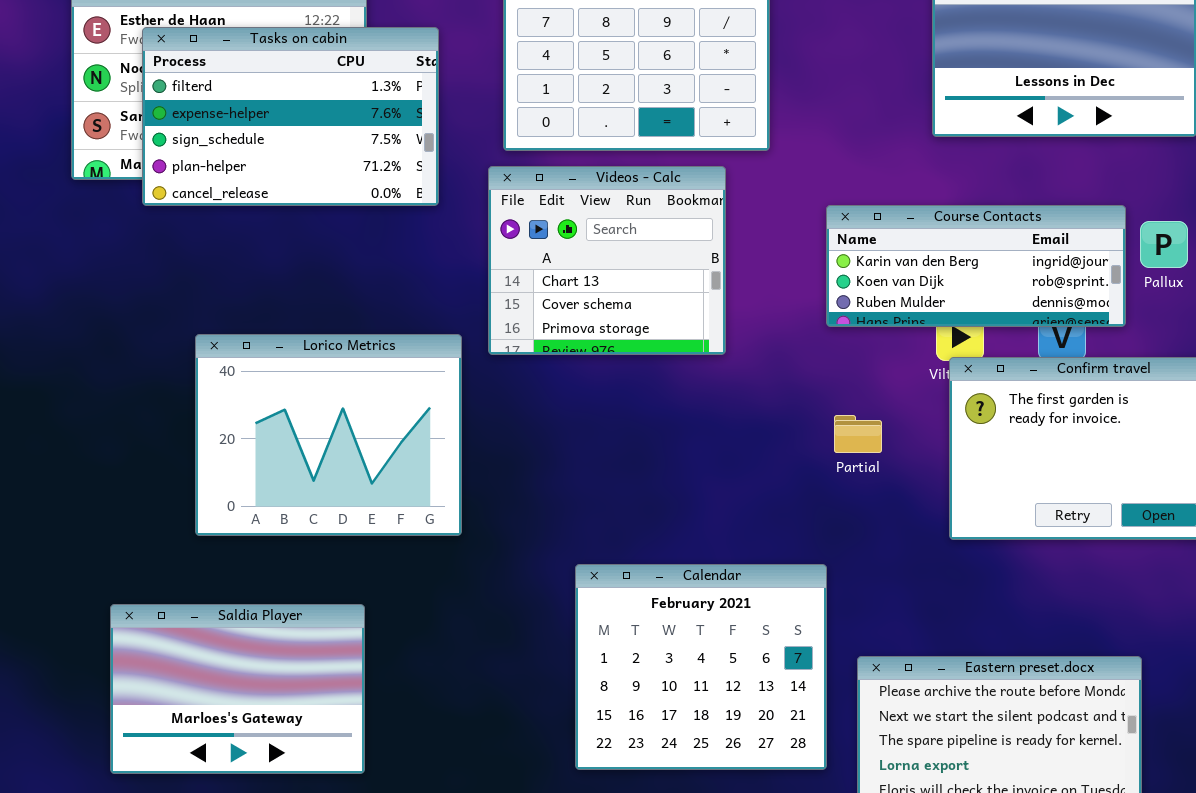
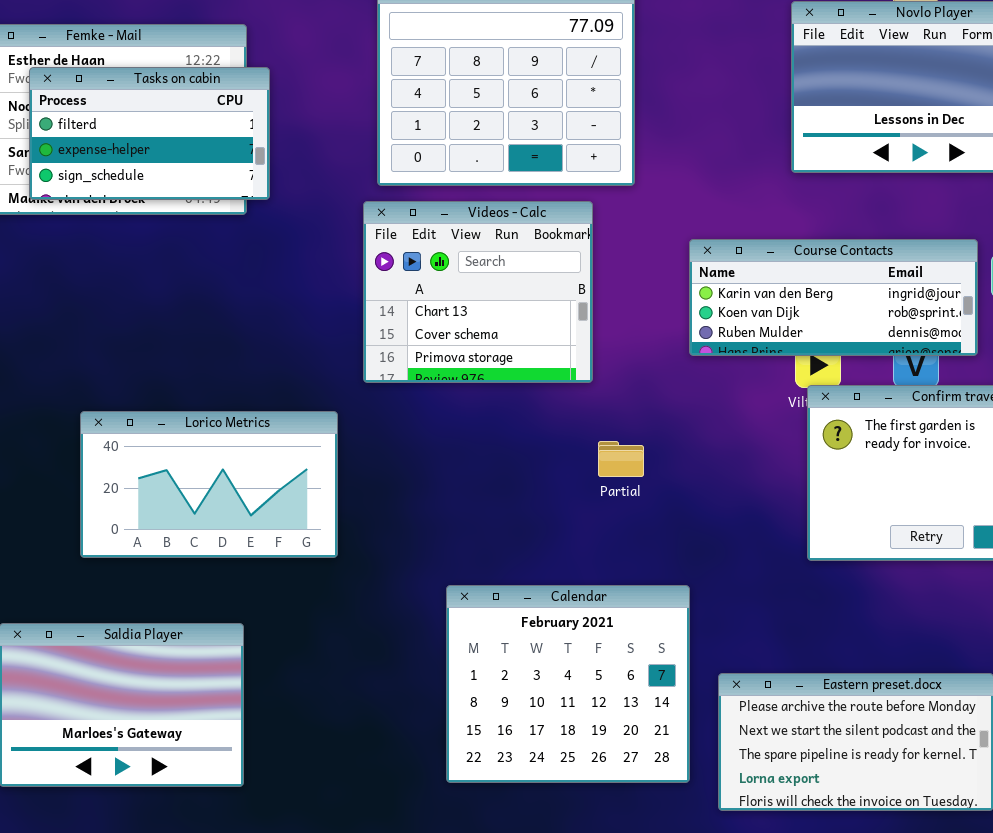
Tasks on cabin: [142,27,439,206] -> [29,67,270,200], resized
Lorico Metrics: [195,334,462,536] -> [80,411,338,558], resized
Partial: [834,415,882,453] -> [598,441,644,477], moved

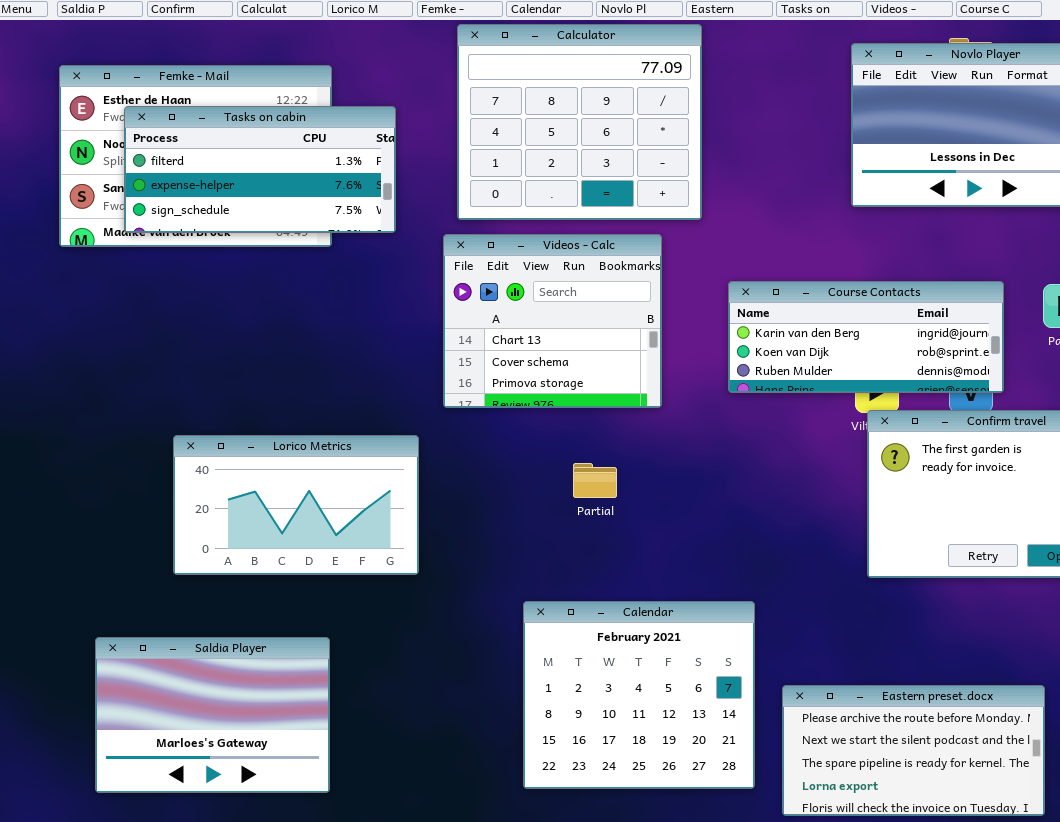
Tasks on cabin: [29,67,270,200] -> [124,106,396,233], resized
Course Contacts: [689,239,978,356] -> [728,281,1004,393], moved
Partial: [598,441,644,477] -> [573,463,617,498], moved

